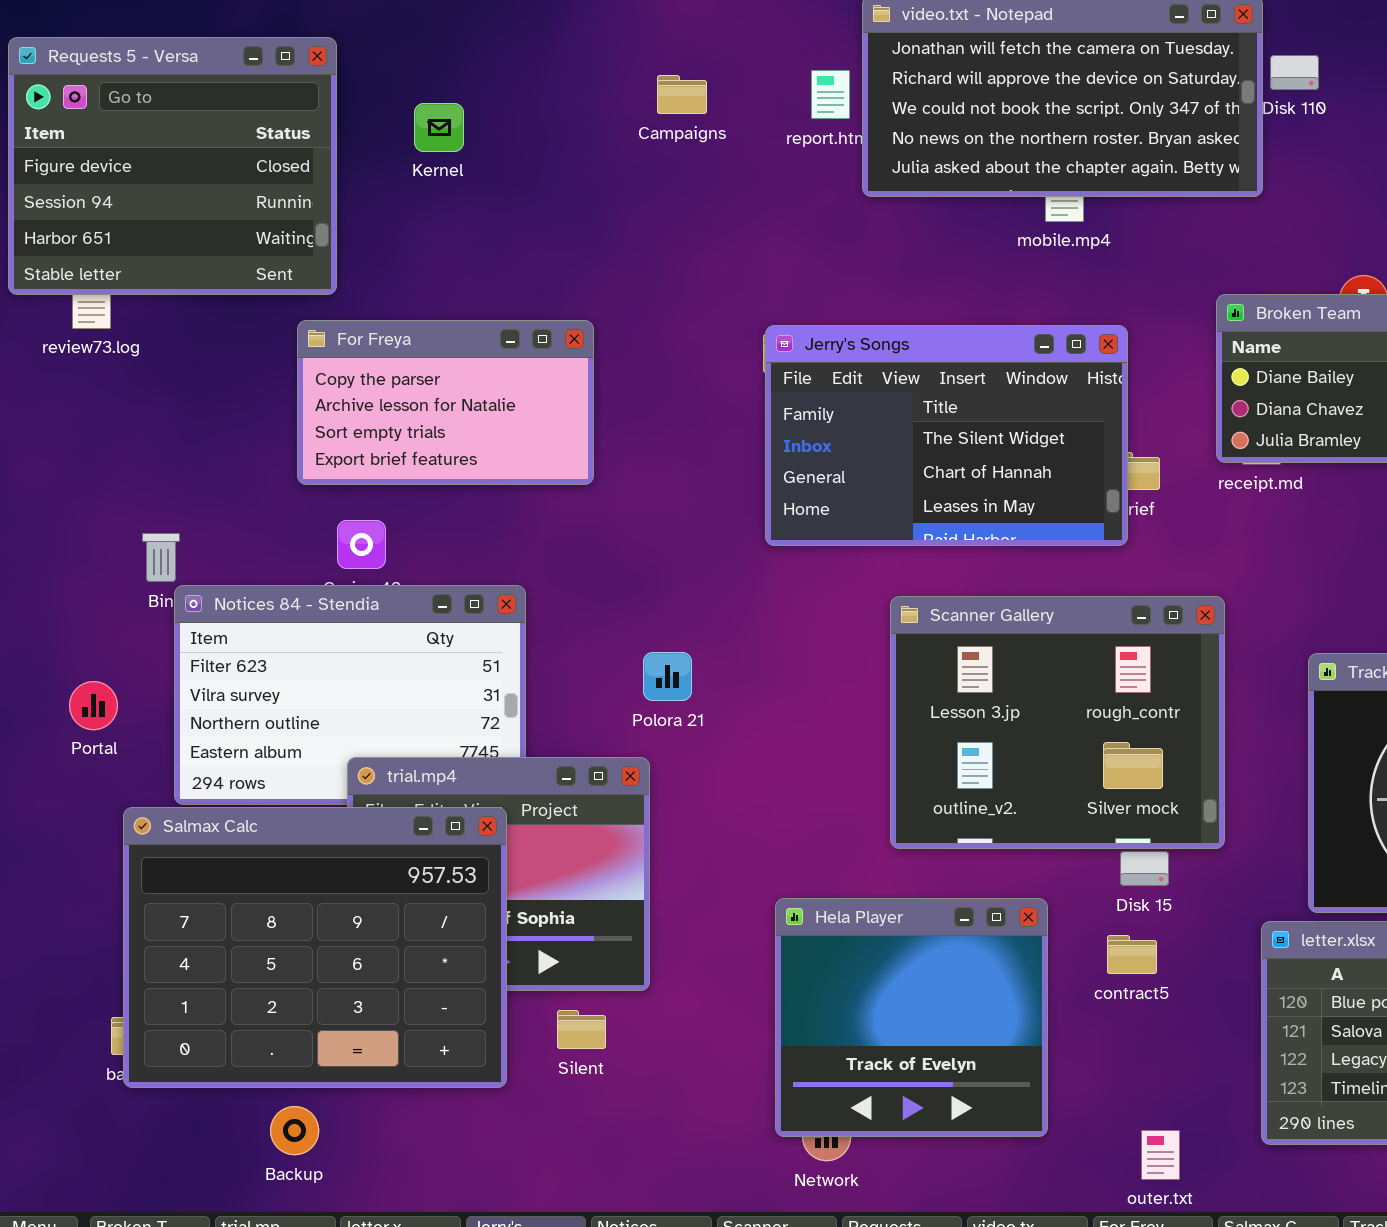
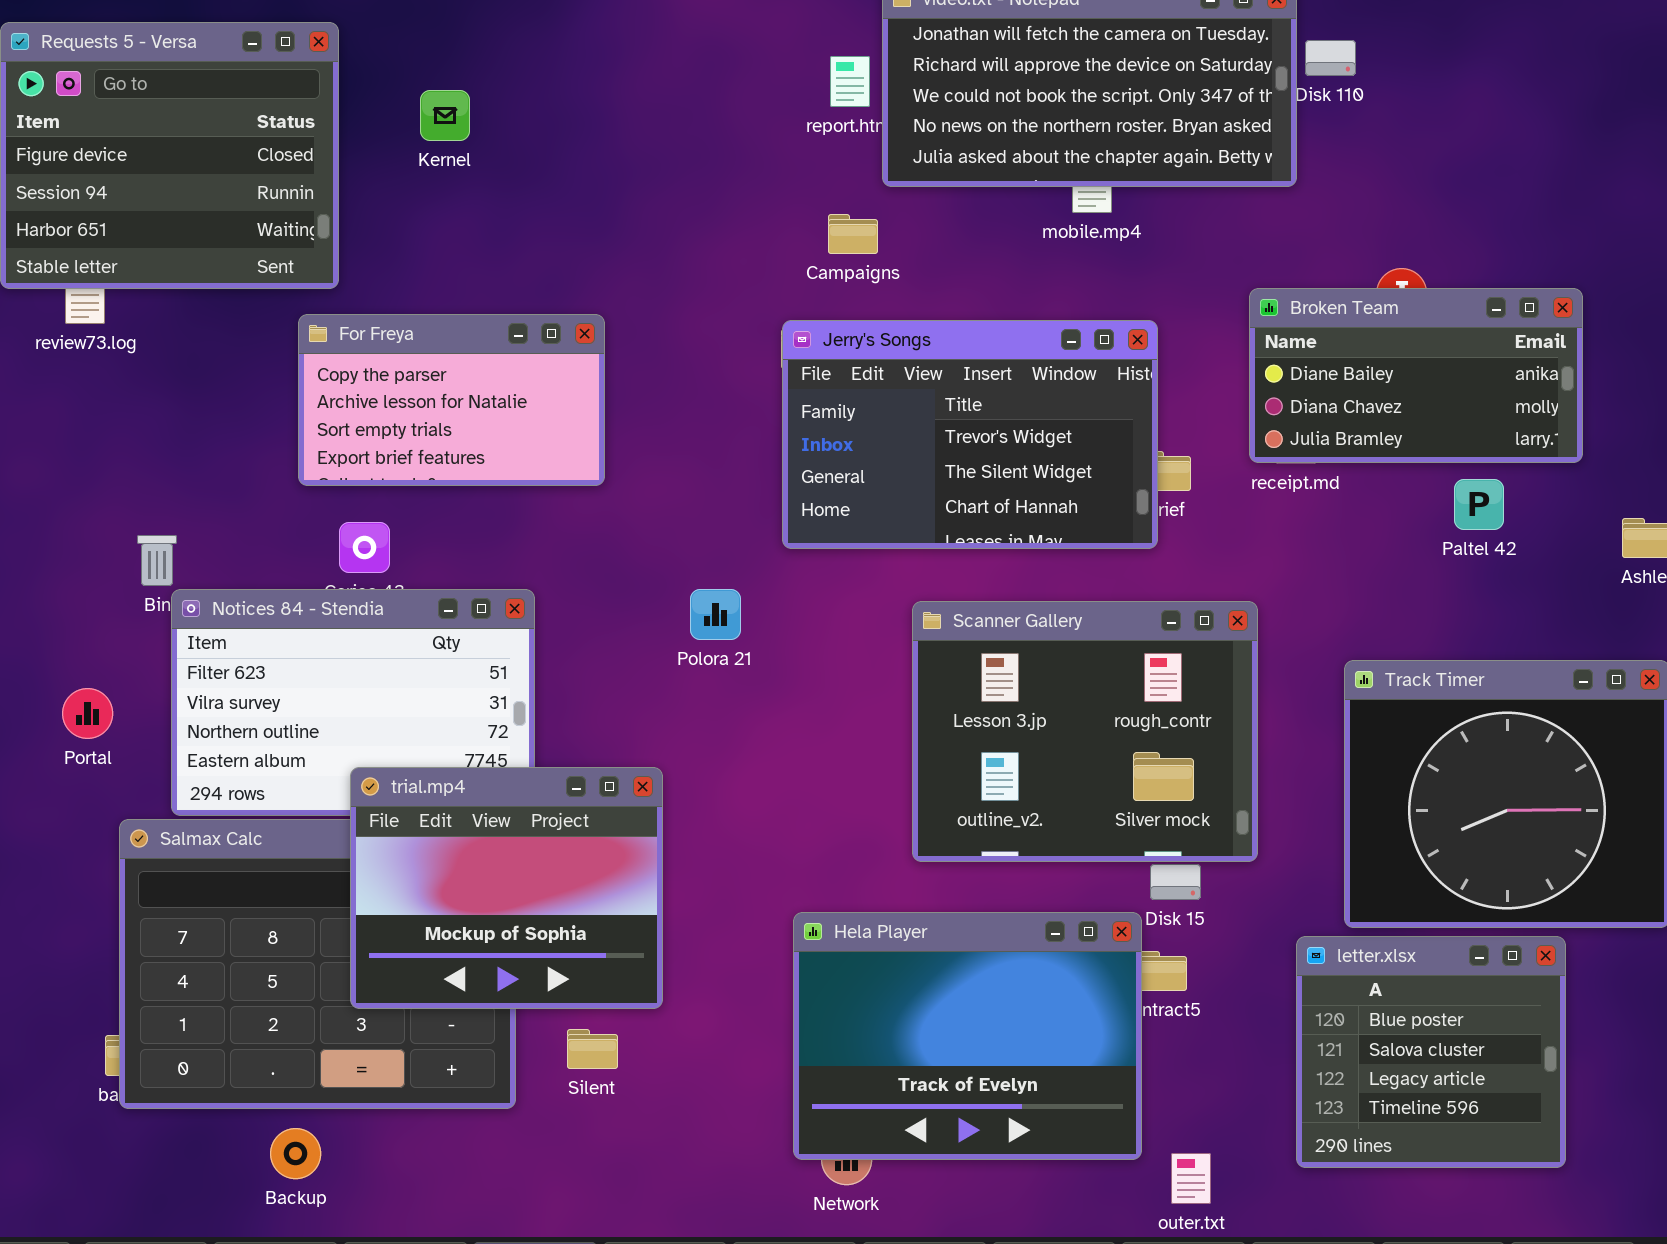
Campaigns: [657,75,707,114] -> [828,214,878,254], moved
Jerry's Songs: [765,325,1128,546] -> [782,320,1158,549], scrolled up 1 row
Polora 21: [643,652,692,701] -> [690,589,741,640], moved
trial.mp4: [347,757,650,991] -> [350,767,663,1009], raised
Hela Player: [775,898,1048,1137] -> [793,912,1142,1160], resized

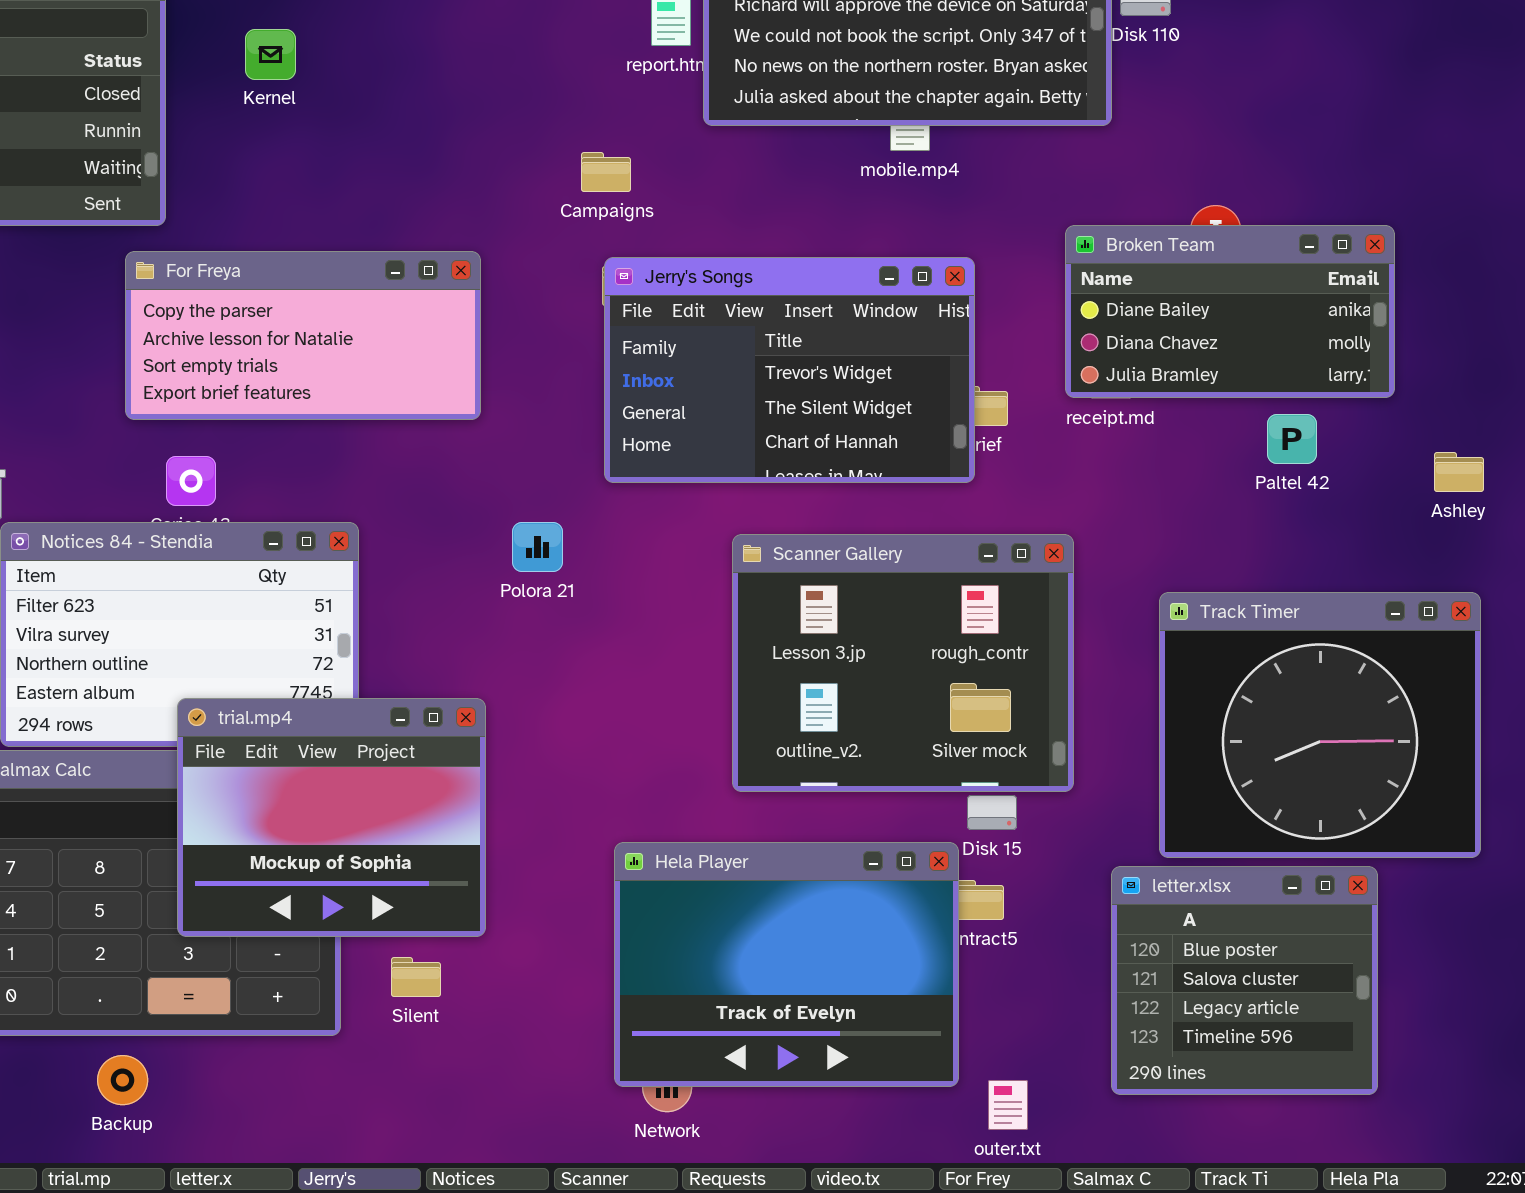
Campaigns: [828,214,878,254] -> [581,152,631,192], moved
For Freya: [298,314,605,486] -> [125,251,481,420], resized

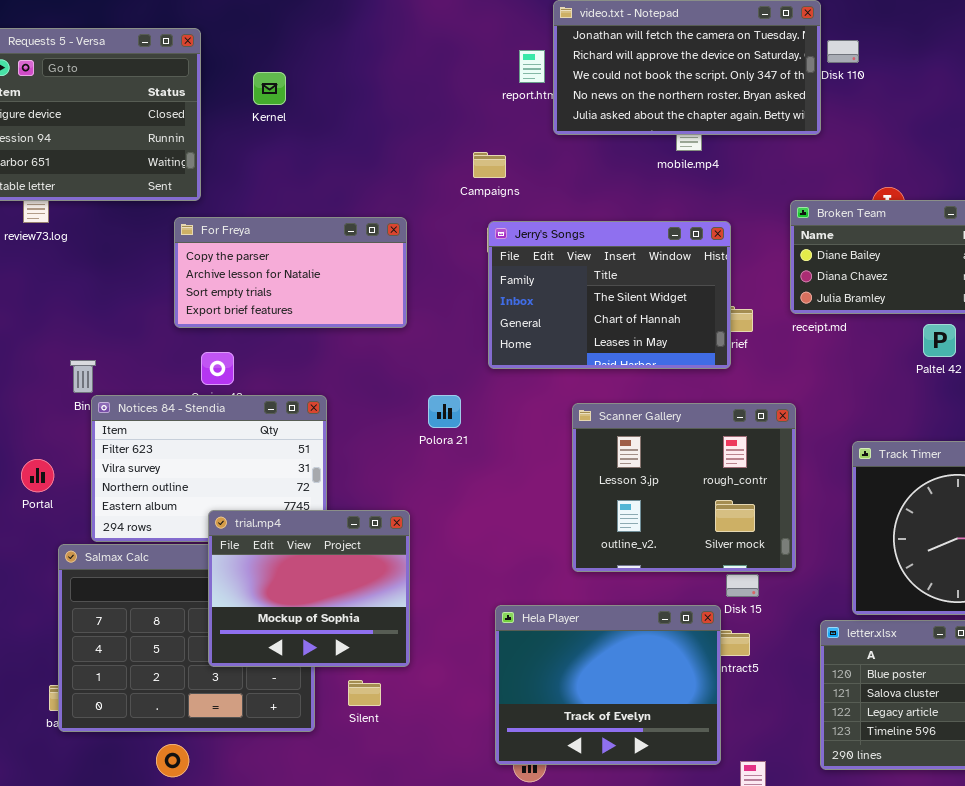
Jerry's Songs: [604,257,975,483] -> [488,221,731,369], scrolled down 1 row

